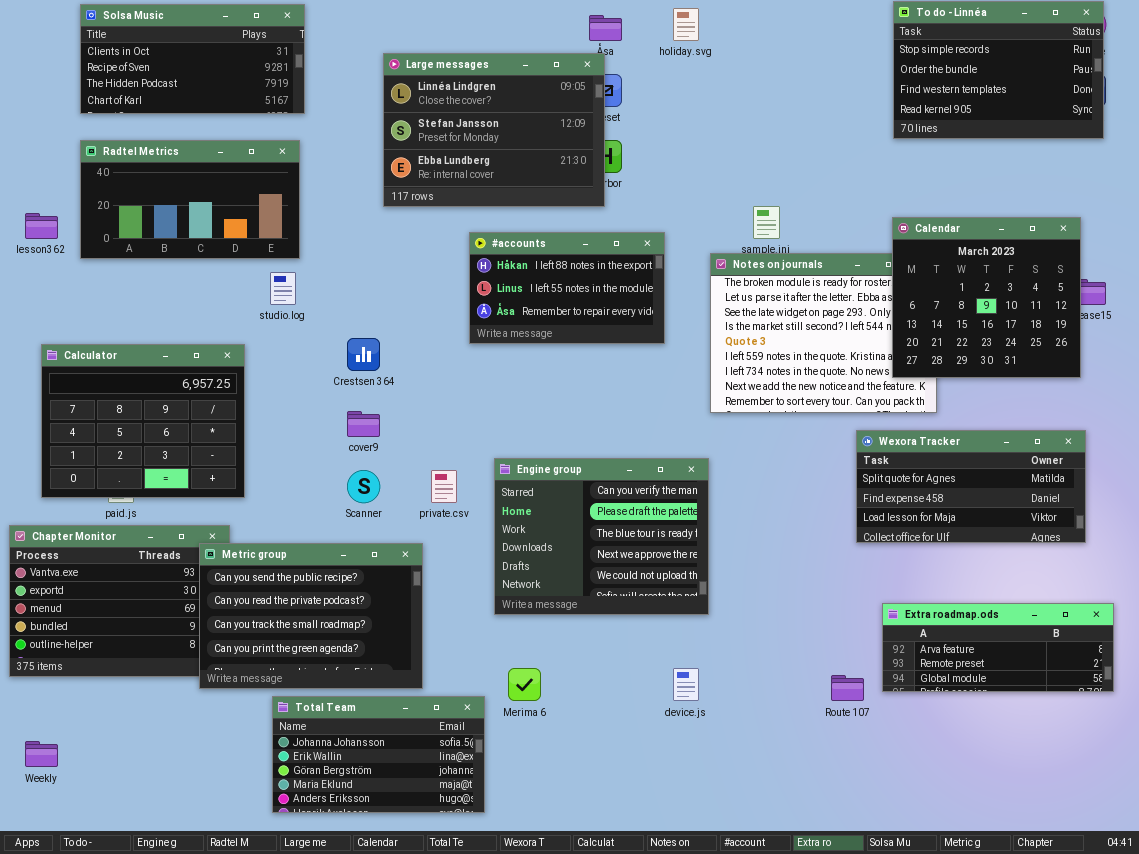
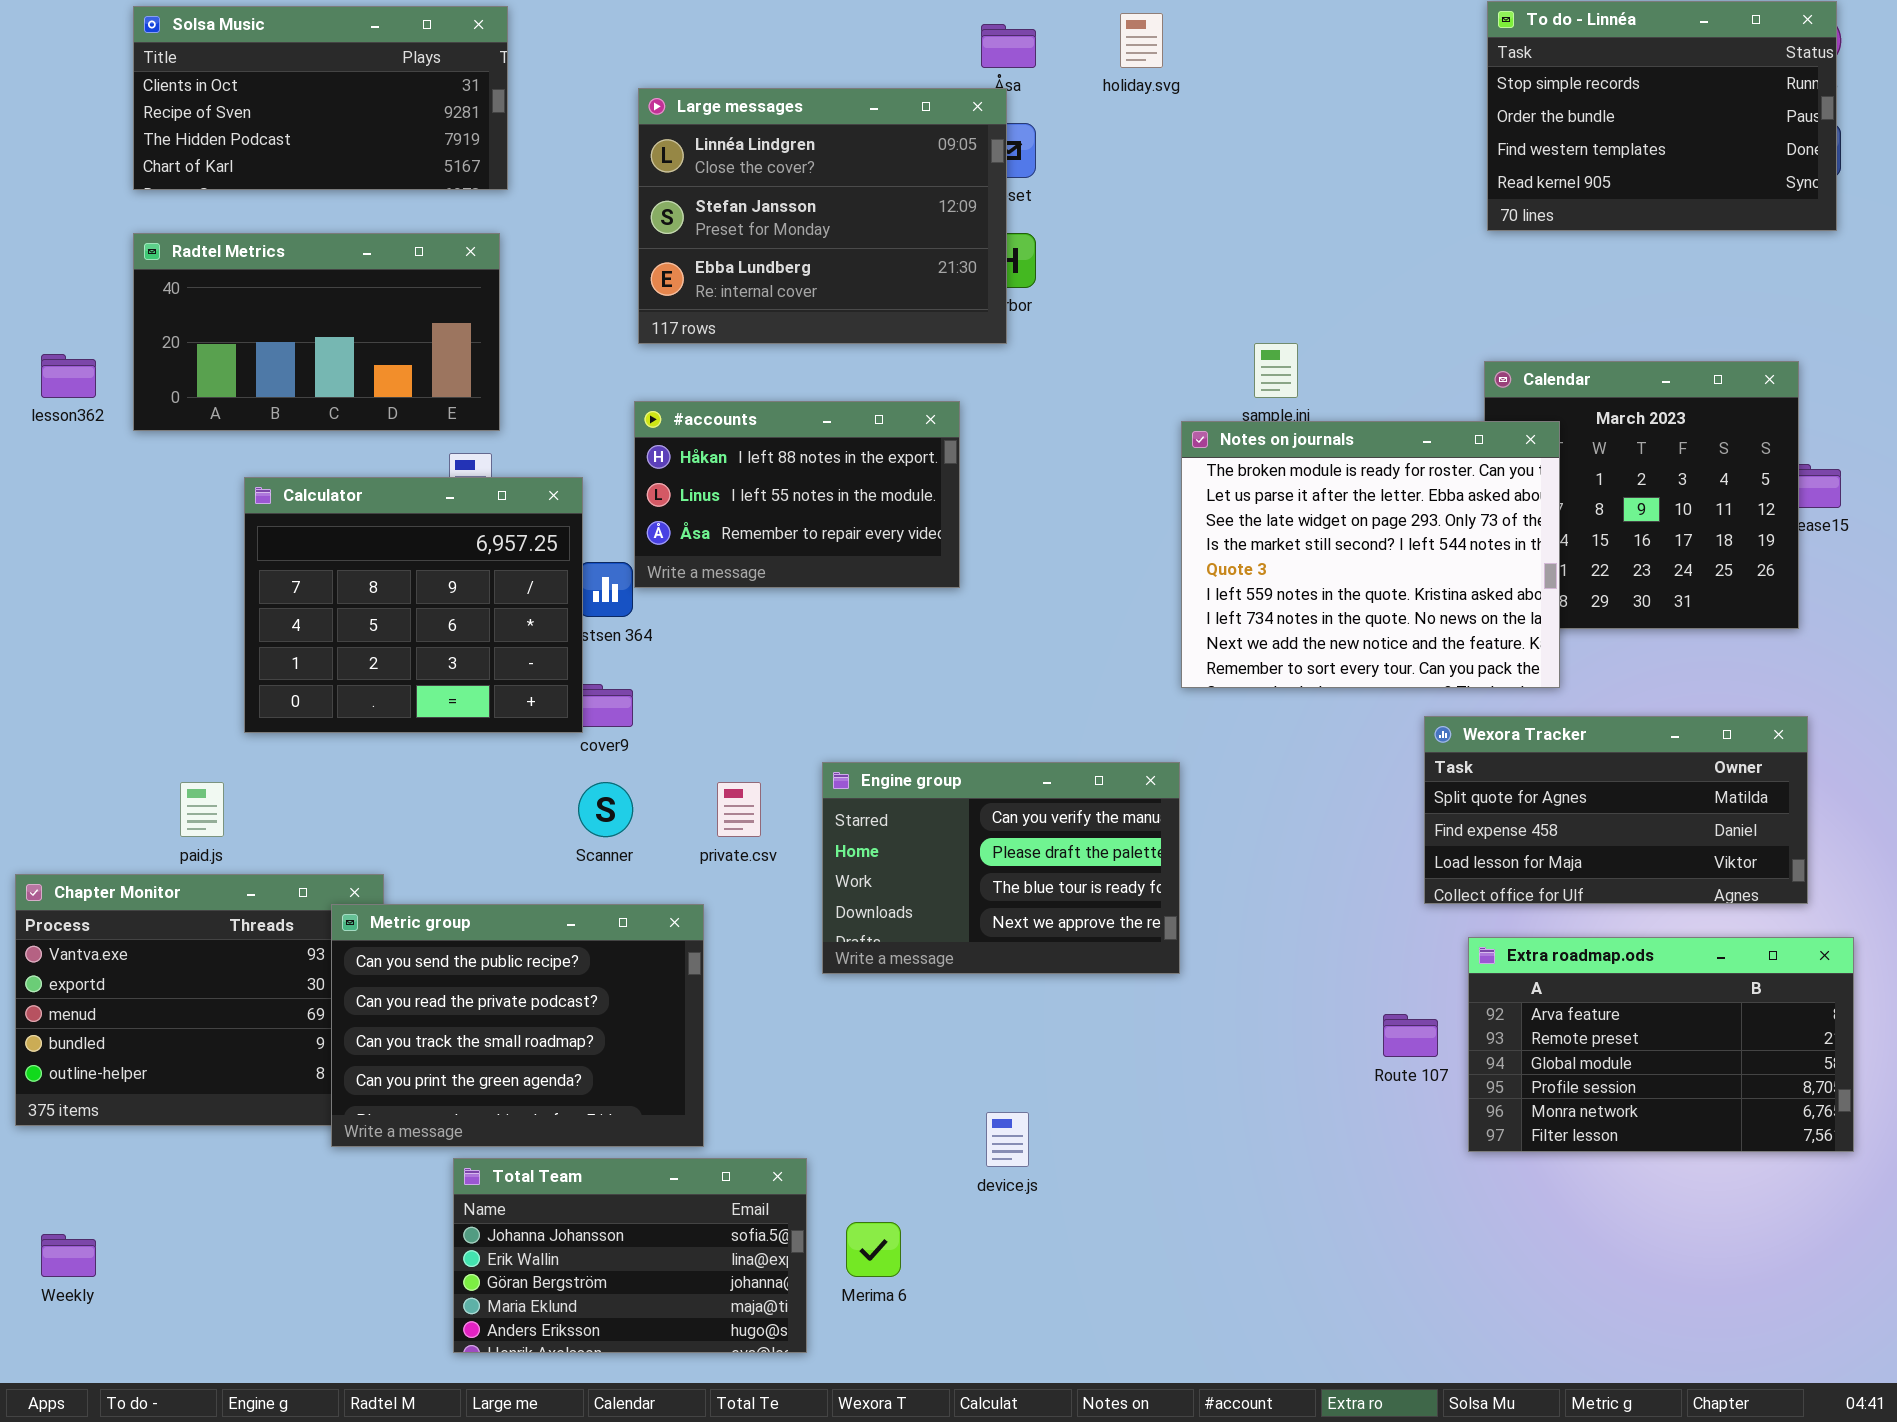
#accounts: [469,232,665,344] -> [634,401,960,588], moved
Notes on journals: [710,253,937,413] -> [1181,421,1560,688], raised
Calculator: [41,344,245,498] -> [244,477,583,733], moved
Engine group: [494,458,709,615] -> [822,762,1180,974], resized
Extra roadmap.ods: [882,603,1114,692] -> [1468,937,1854,1152], resized
Merima 6: [508,668,541,701] -> [846,1222,901,1277], moved
device.js: [673,668,699,701] -> [986,1112,1029,1167], moved
Route 107: [831,675,864,701] -> [1383,1014,1438,1057], moved

